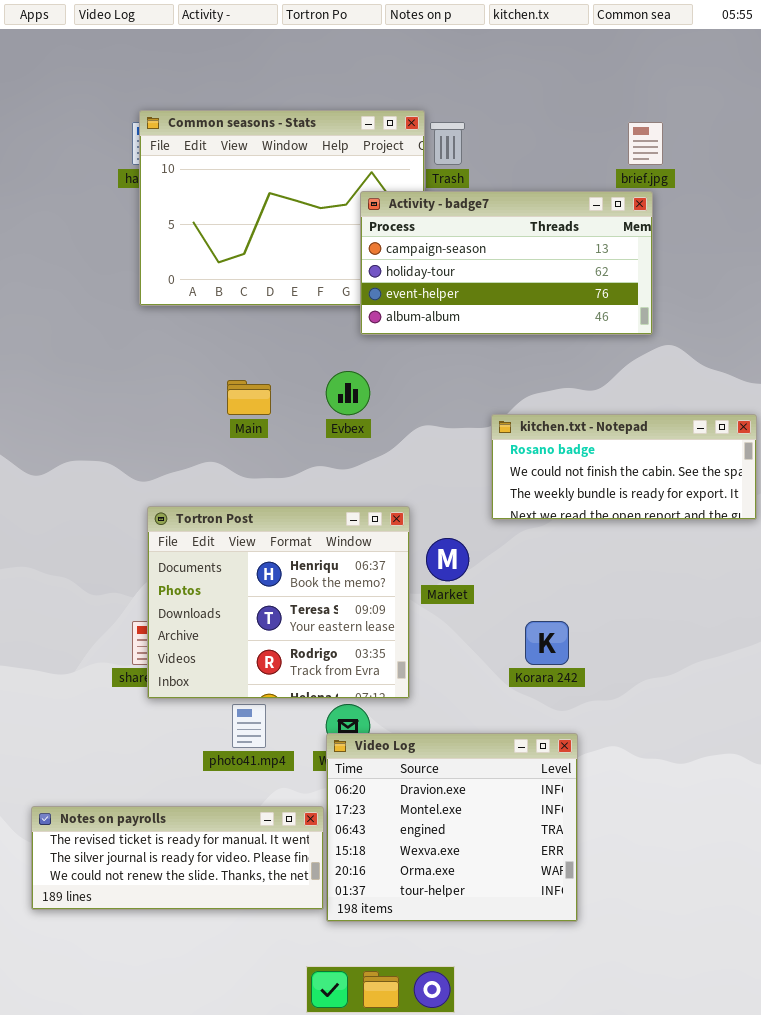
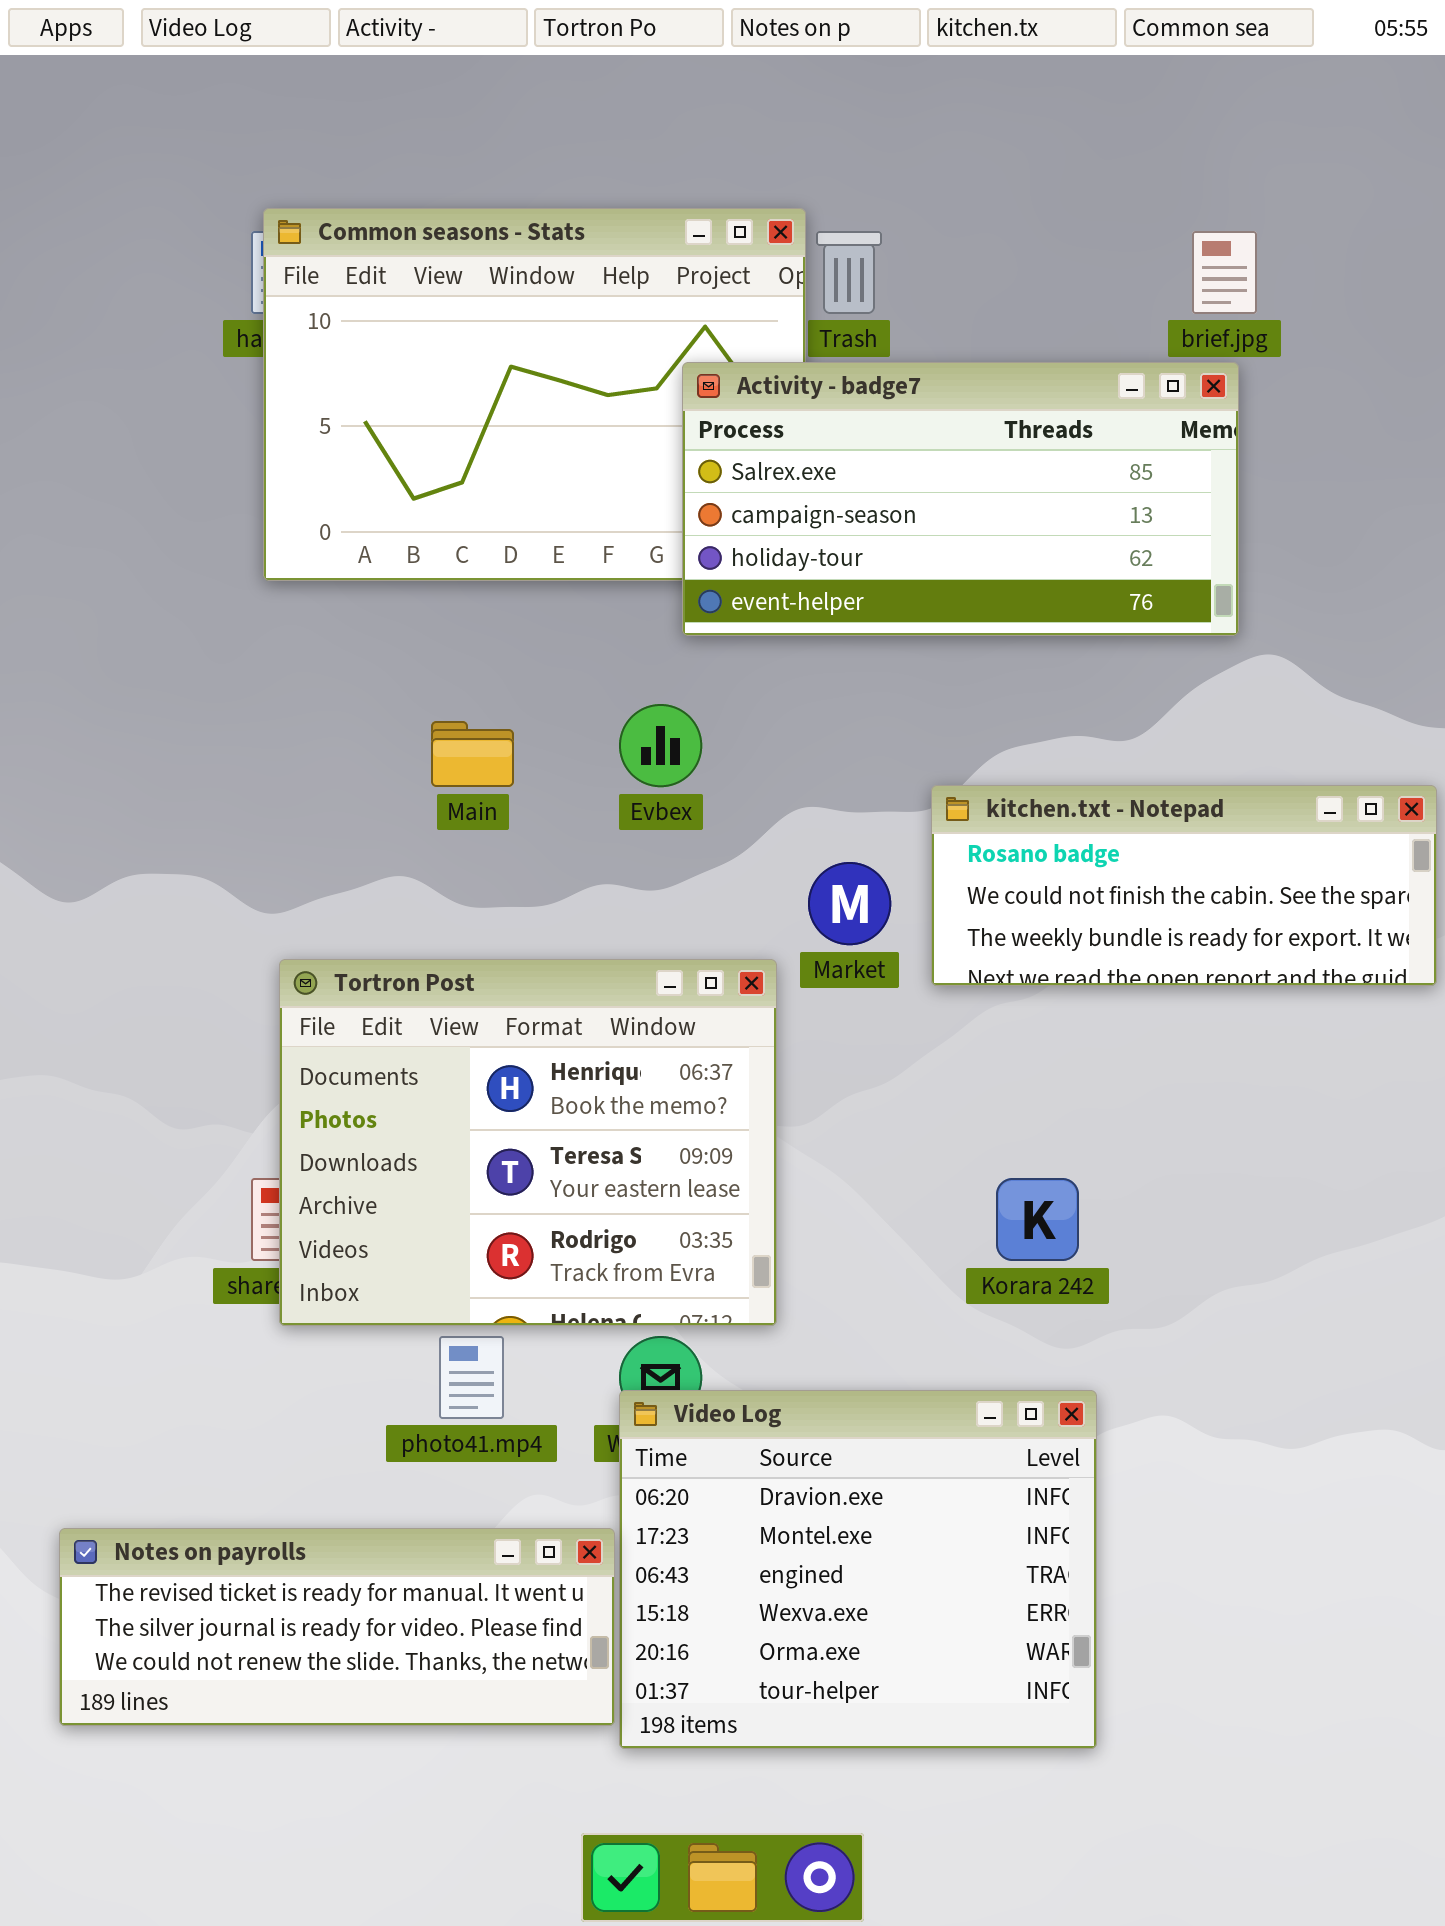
Activity - badge7: [360,191,653,335] -> [682,362,1239,636], scrolled up 1 row
Market: [426,538,469,581] -> [808,862,891,945], moved

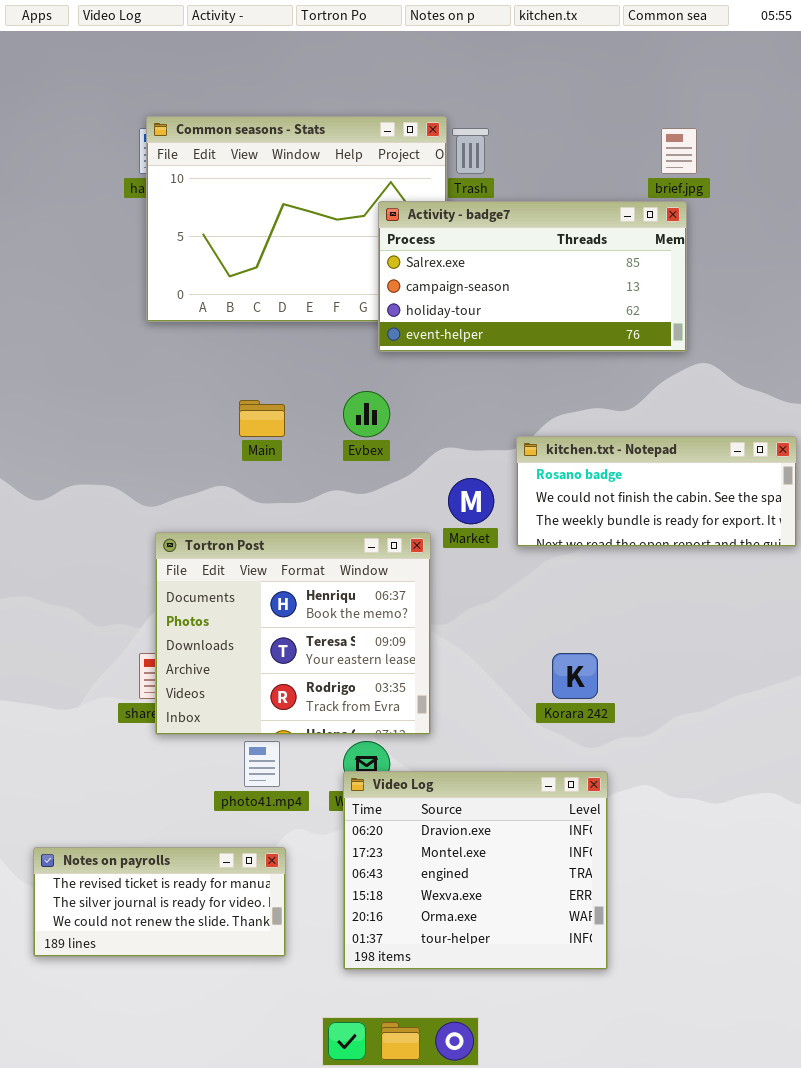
Notes on payrolls: [59,1528,615,1726] -> [33,847,286,957], resized

